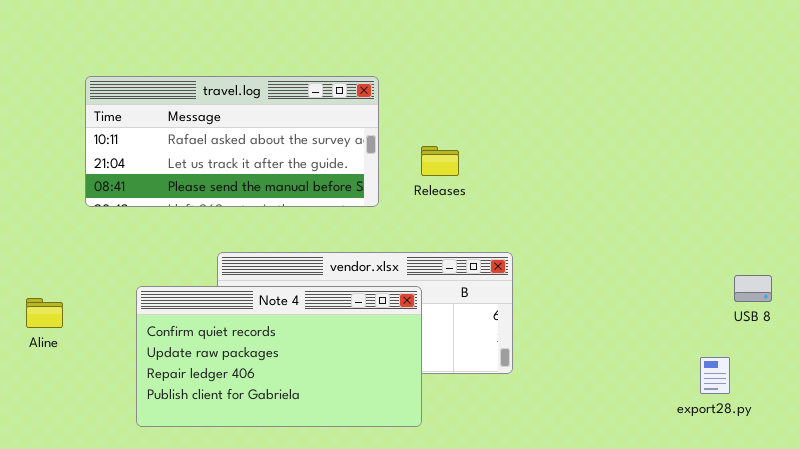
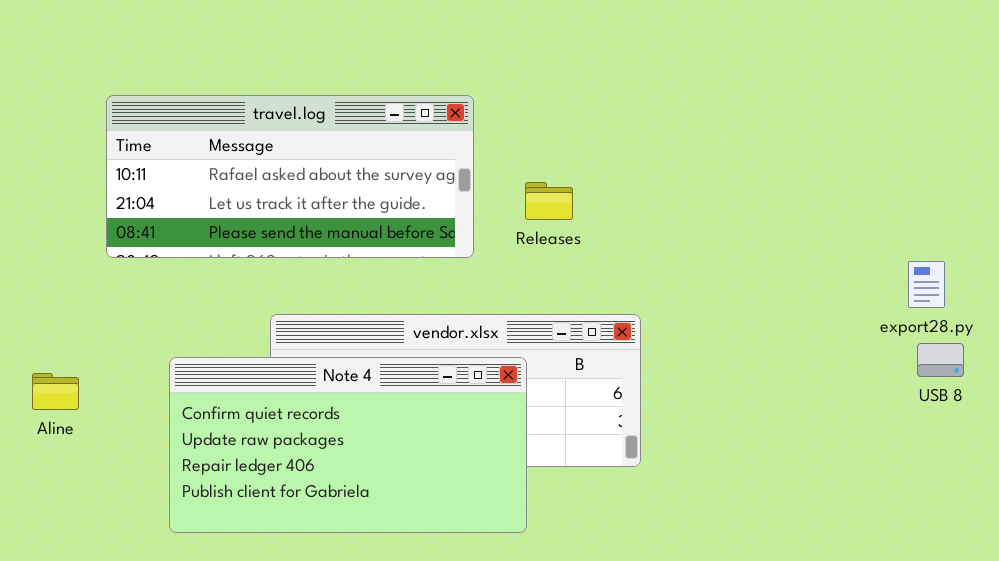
export28.py: [700,357,730,394] -> [908,261,945,308], moved

